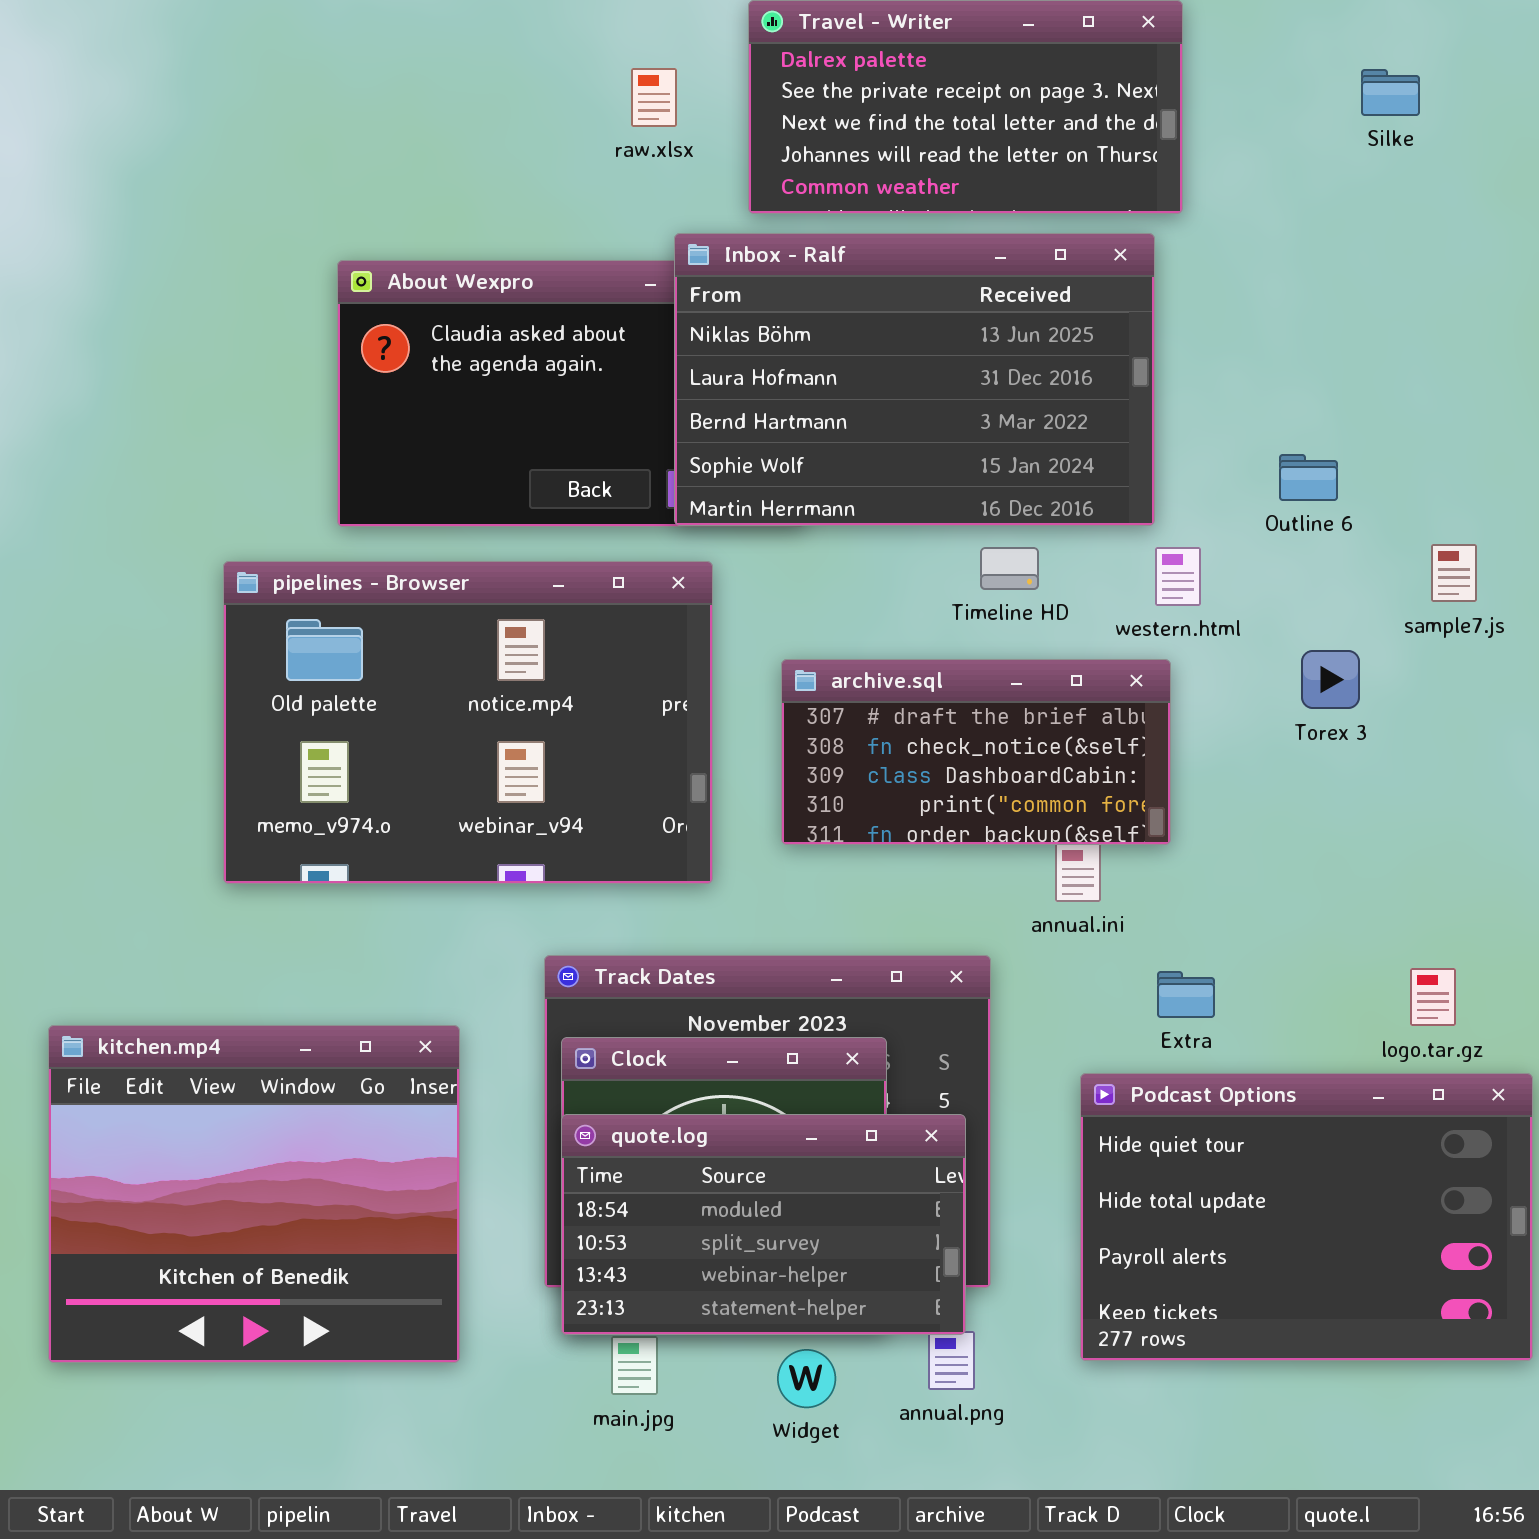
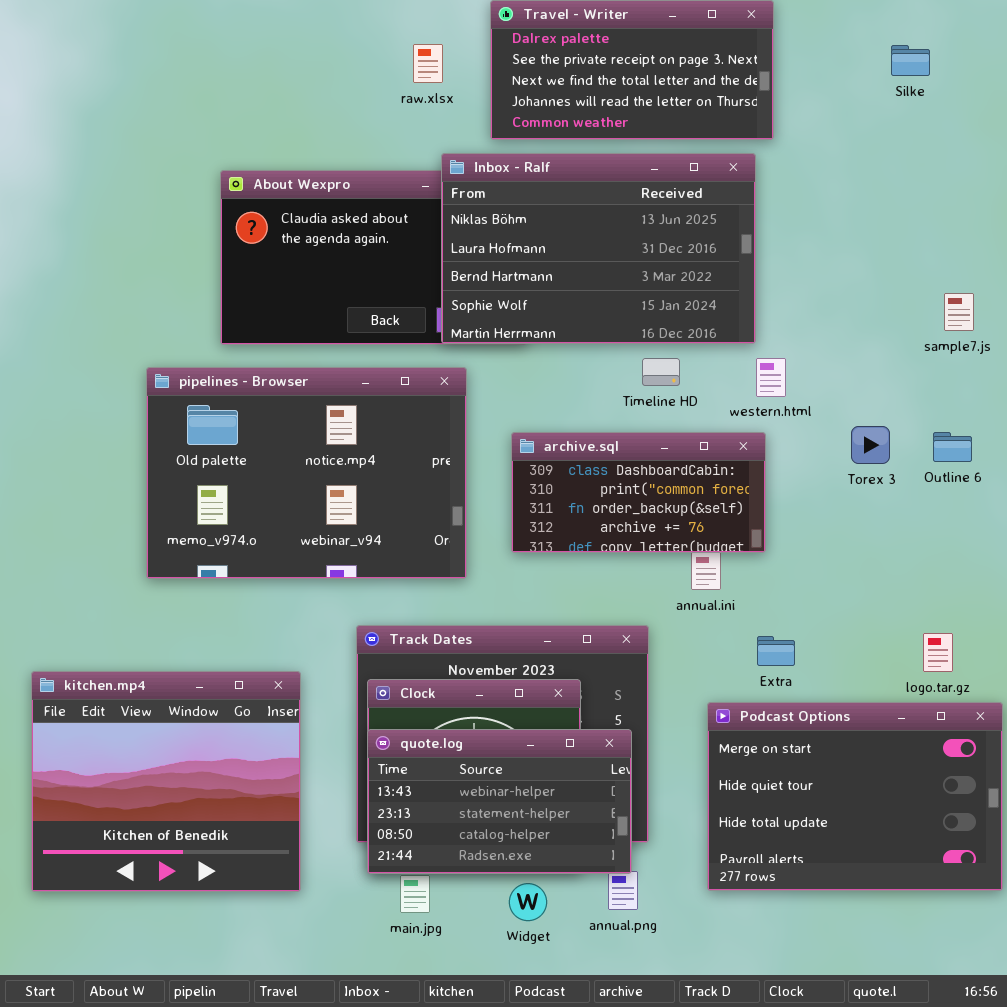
Outline 6: [1279,454,1338,501] -> [933,432,972,462], moved
sample7.js: [1431,544,1477,602] -> [944,293,974,331], moved
archive.sql: [781,659,1171,845] -> [511,432,766,553], scrolled down 2 rows
Podcast Options: [1080,1073,1533,1361] -> [707,702,1003,891], scrolled up 1 row
quote.log: [561,1114,966,1335] -> [367,729,632,874], scrolled down 2 rows

